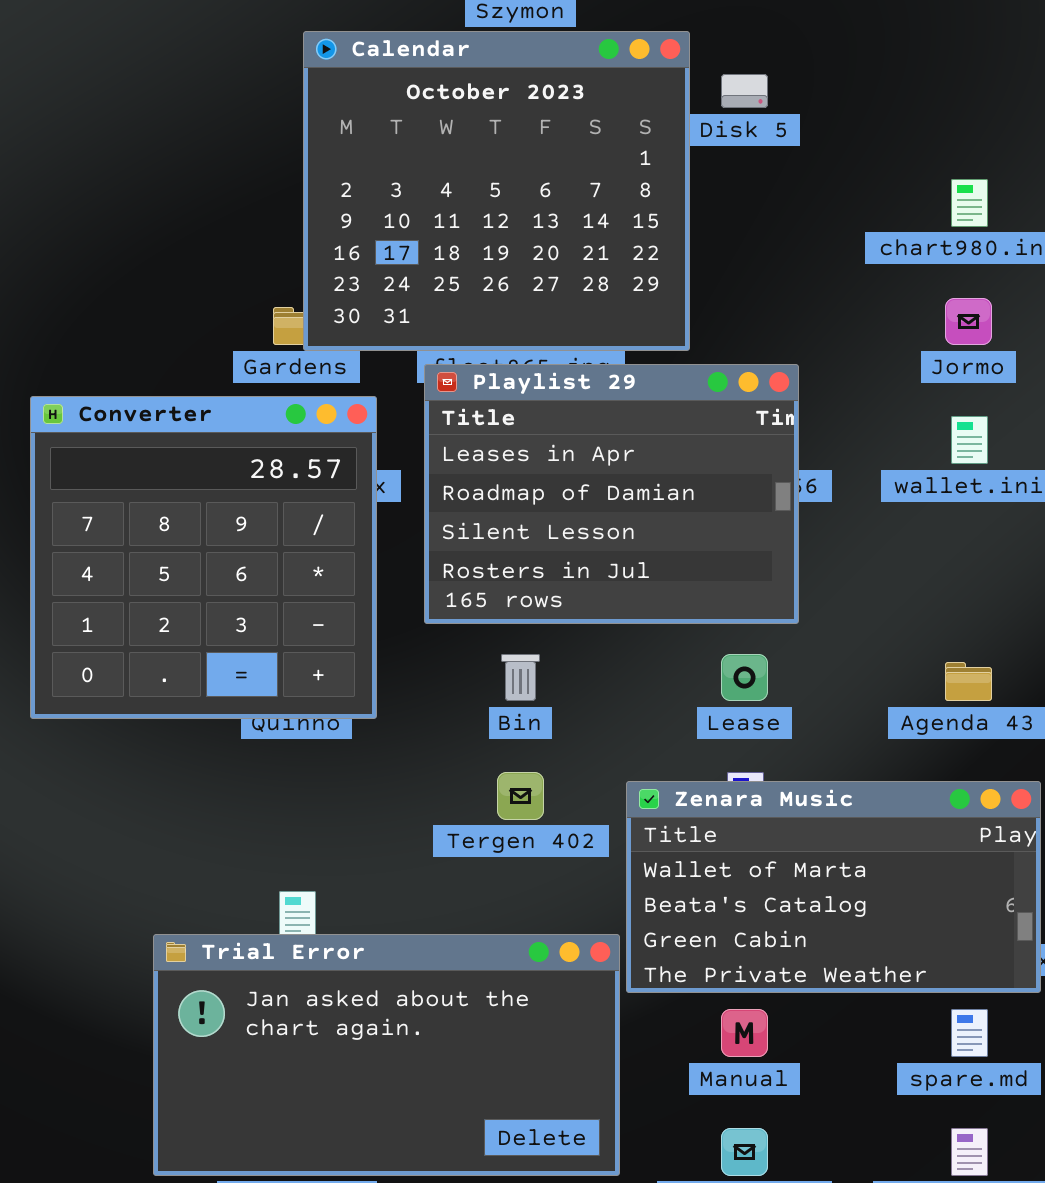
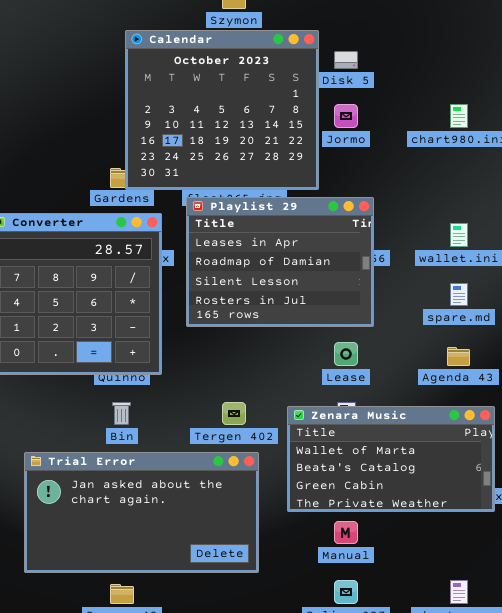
Jormo: [945,298,992,345] -> [334,104,358,128], moved
Bin: [501,654,540,701] -> [112,402,131,425], moved
Trial Error: [153,934,620,1176] -> [24,452,259,573], moved
spare.md: [951,1009,988,1057] -> [450,283,468,306], moved

